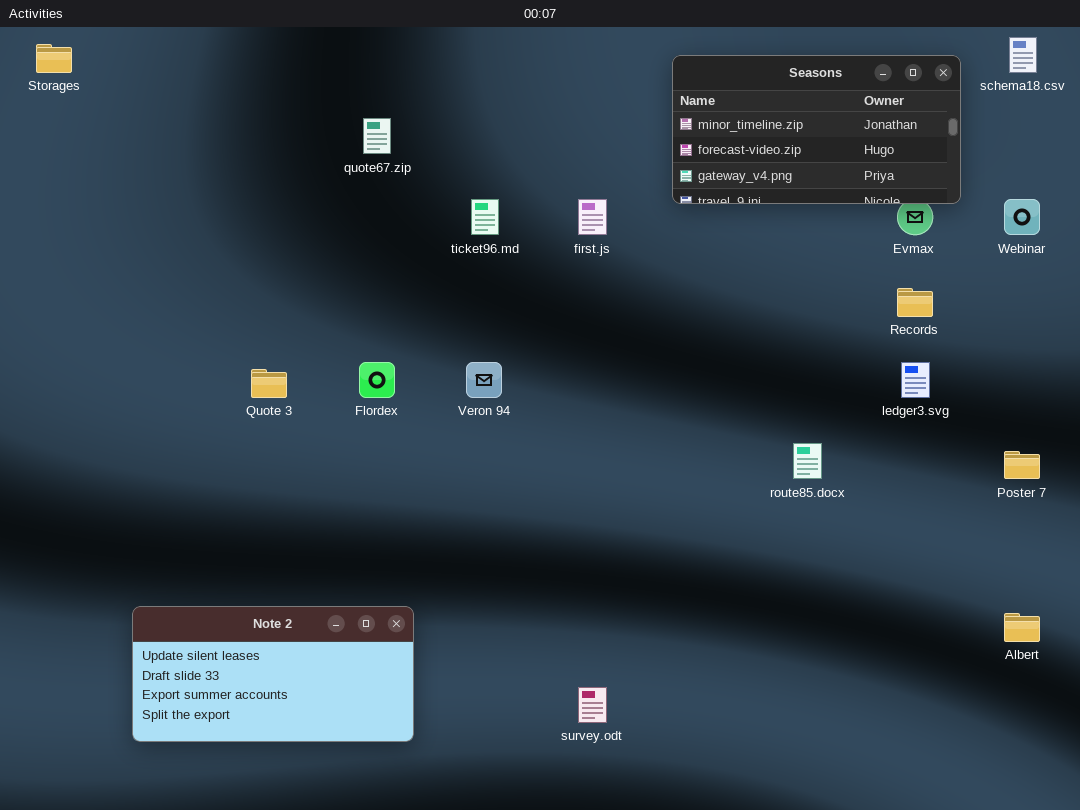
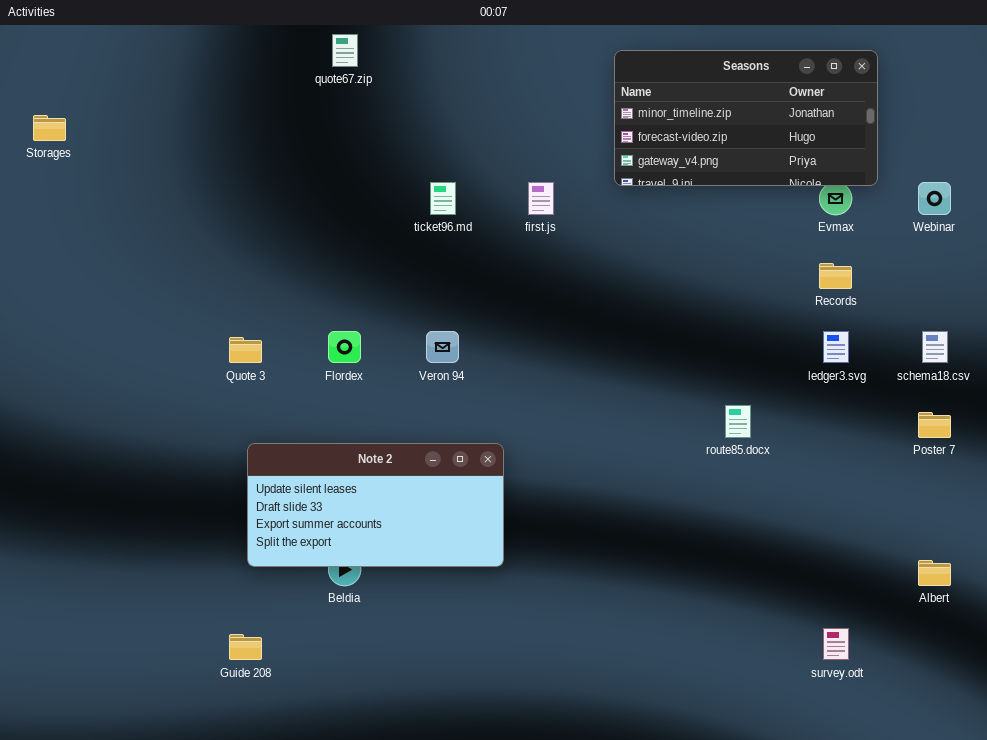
schema18.csv: [1009,37,1037,73] -> [922,331,948,363], moved
Storages: [36,44,72,73] -> [33,115,66,141], moved
quote67.zip: [363,118,391,154] -> [332,34,358,67], moved
Note 2: [132,606,414,742] -> [247,443,504,567], moved
survey.odt: [578,687,607,723] -> [823,628,849,660], moved

